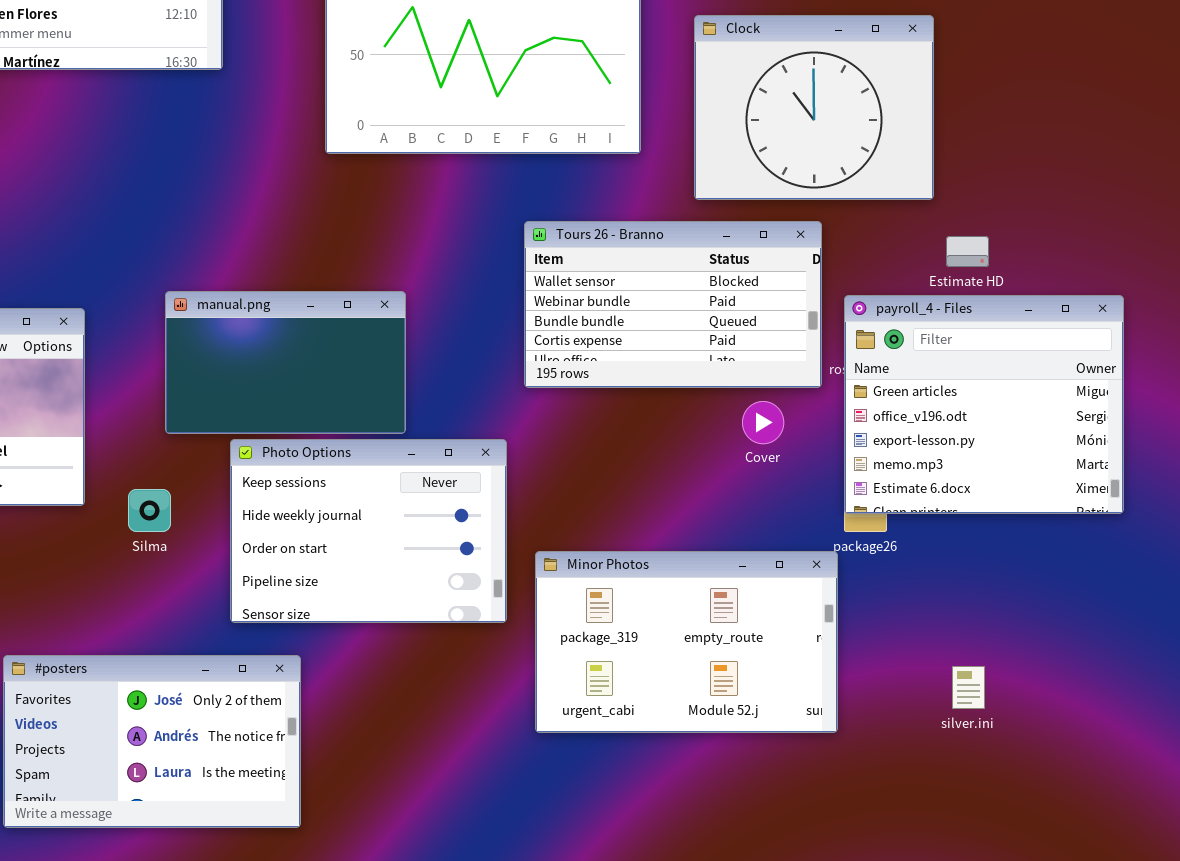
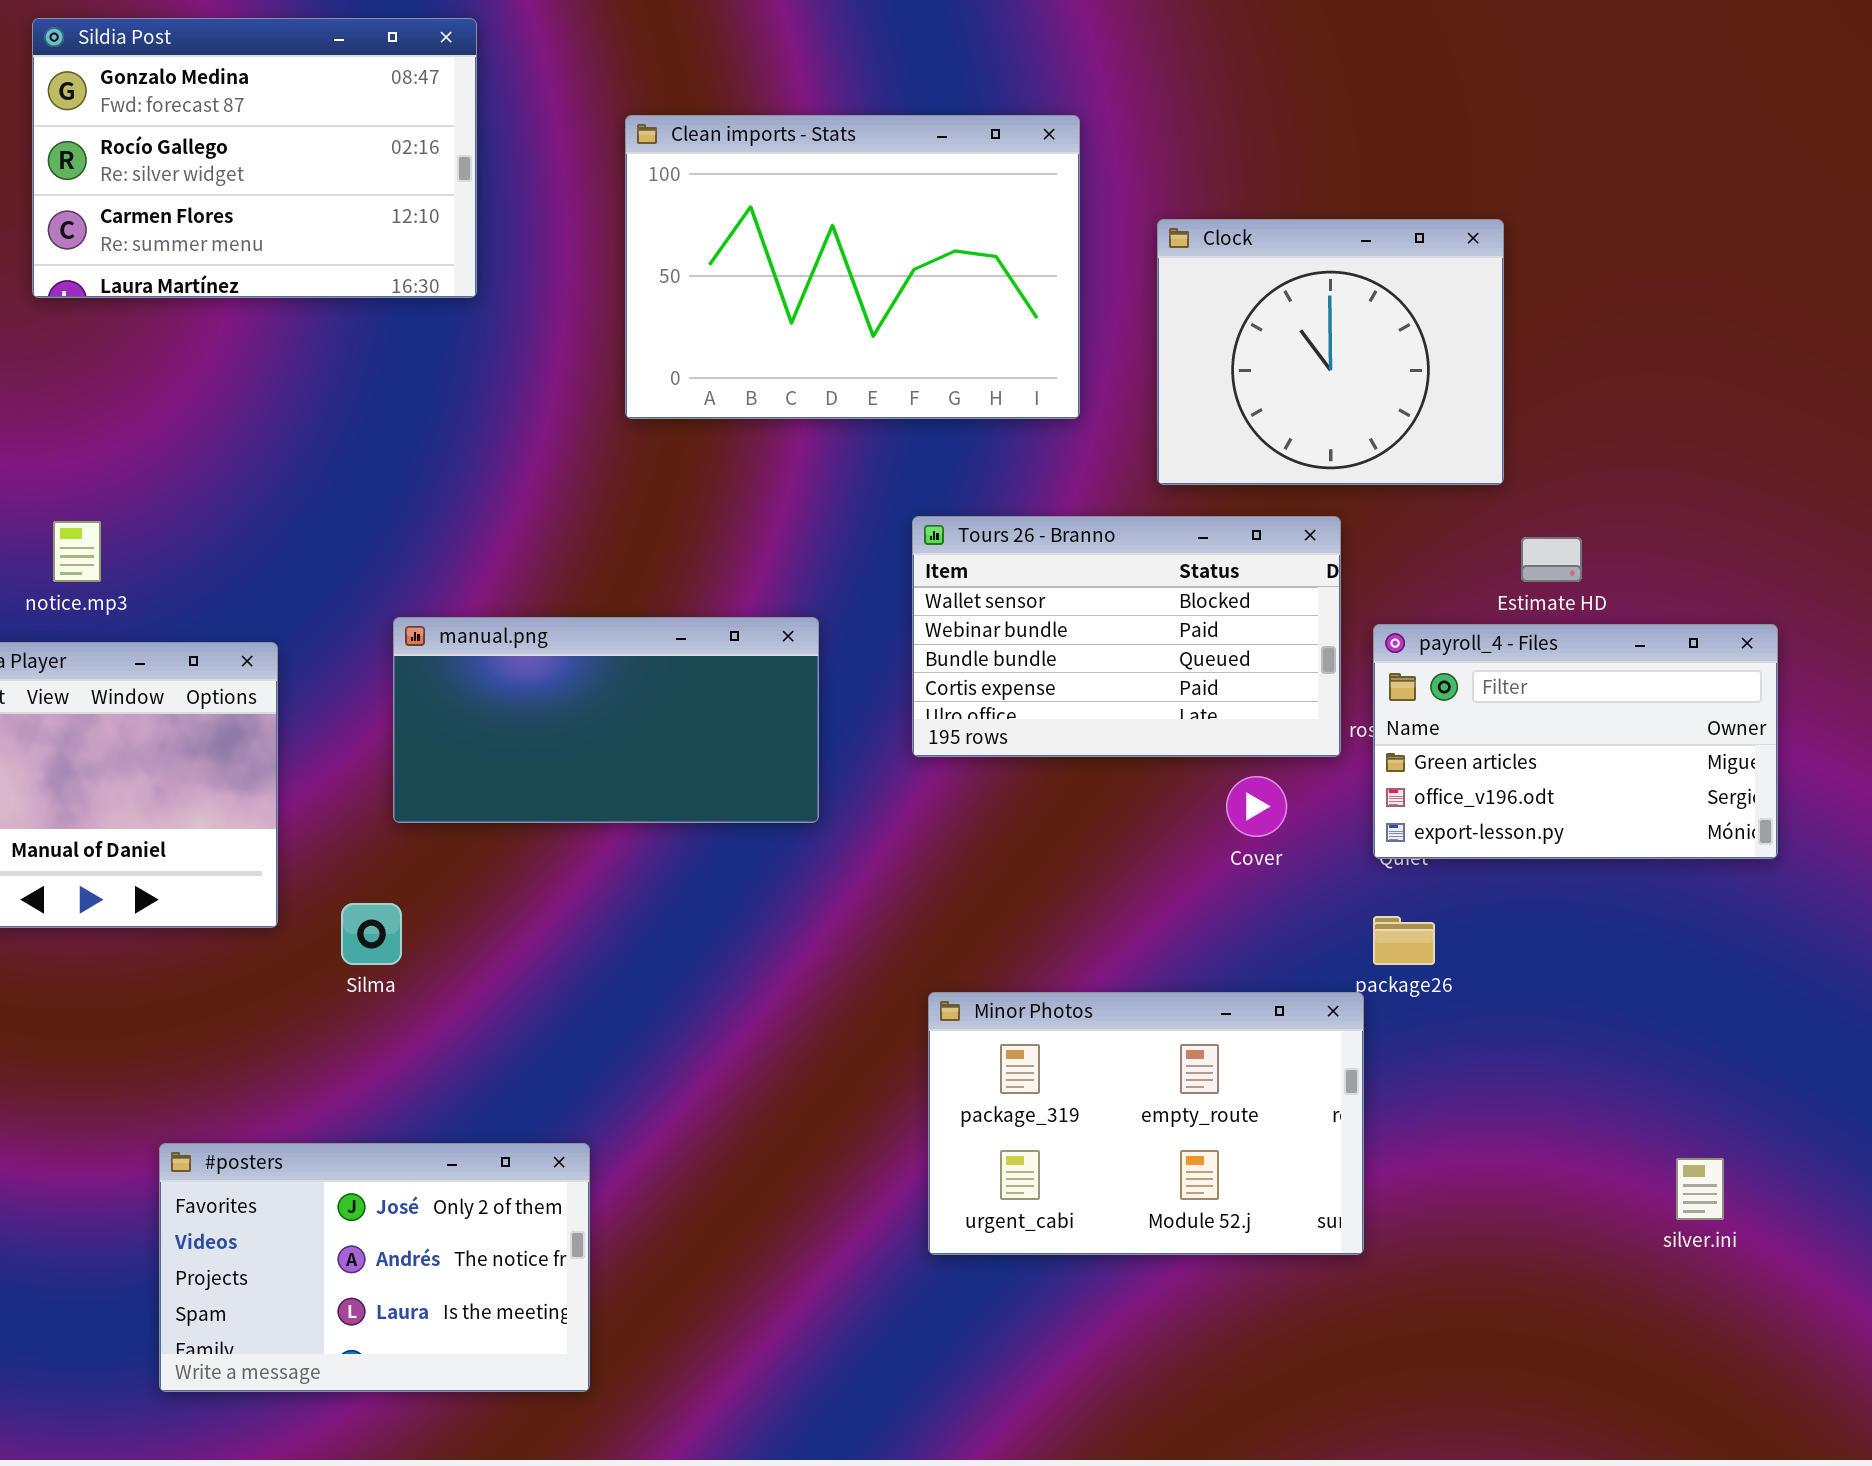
manual.png: [165,291,406,434] -> [393,617,819,823], resized
payroll_4 - Files: [844,295,1124,514] -> [1373,624,1778,859], resized
Photo Options: [230,439,507,623] -> none, closed
silver.ini: [952,666,985,709] -> [1676,1158,1724,1220], moved

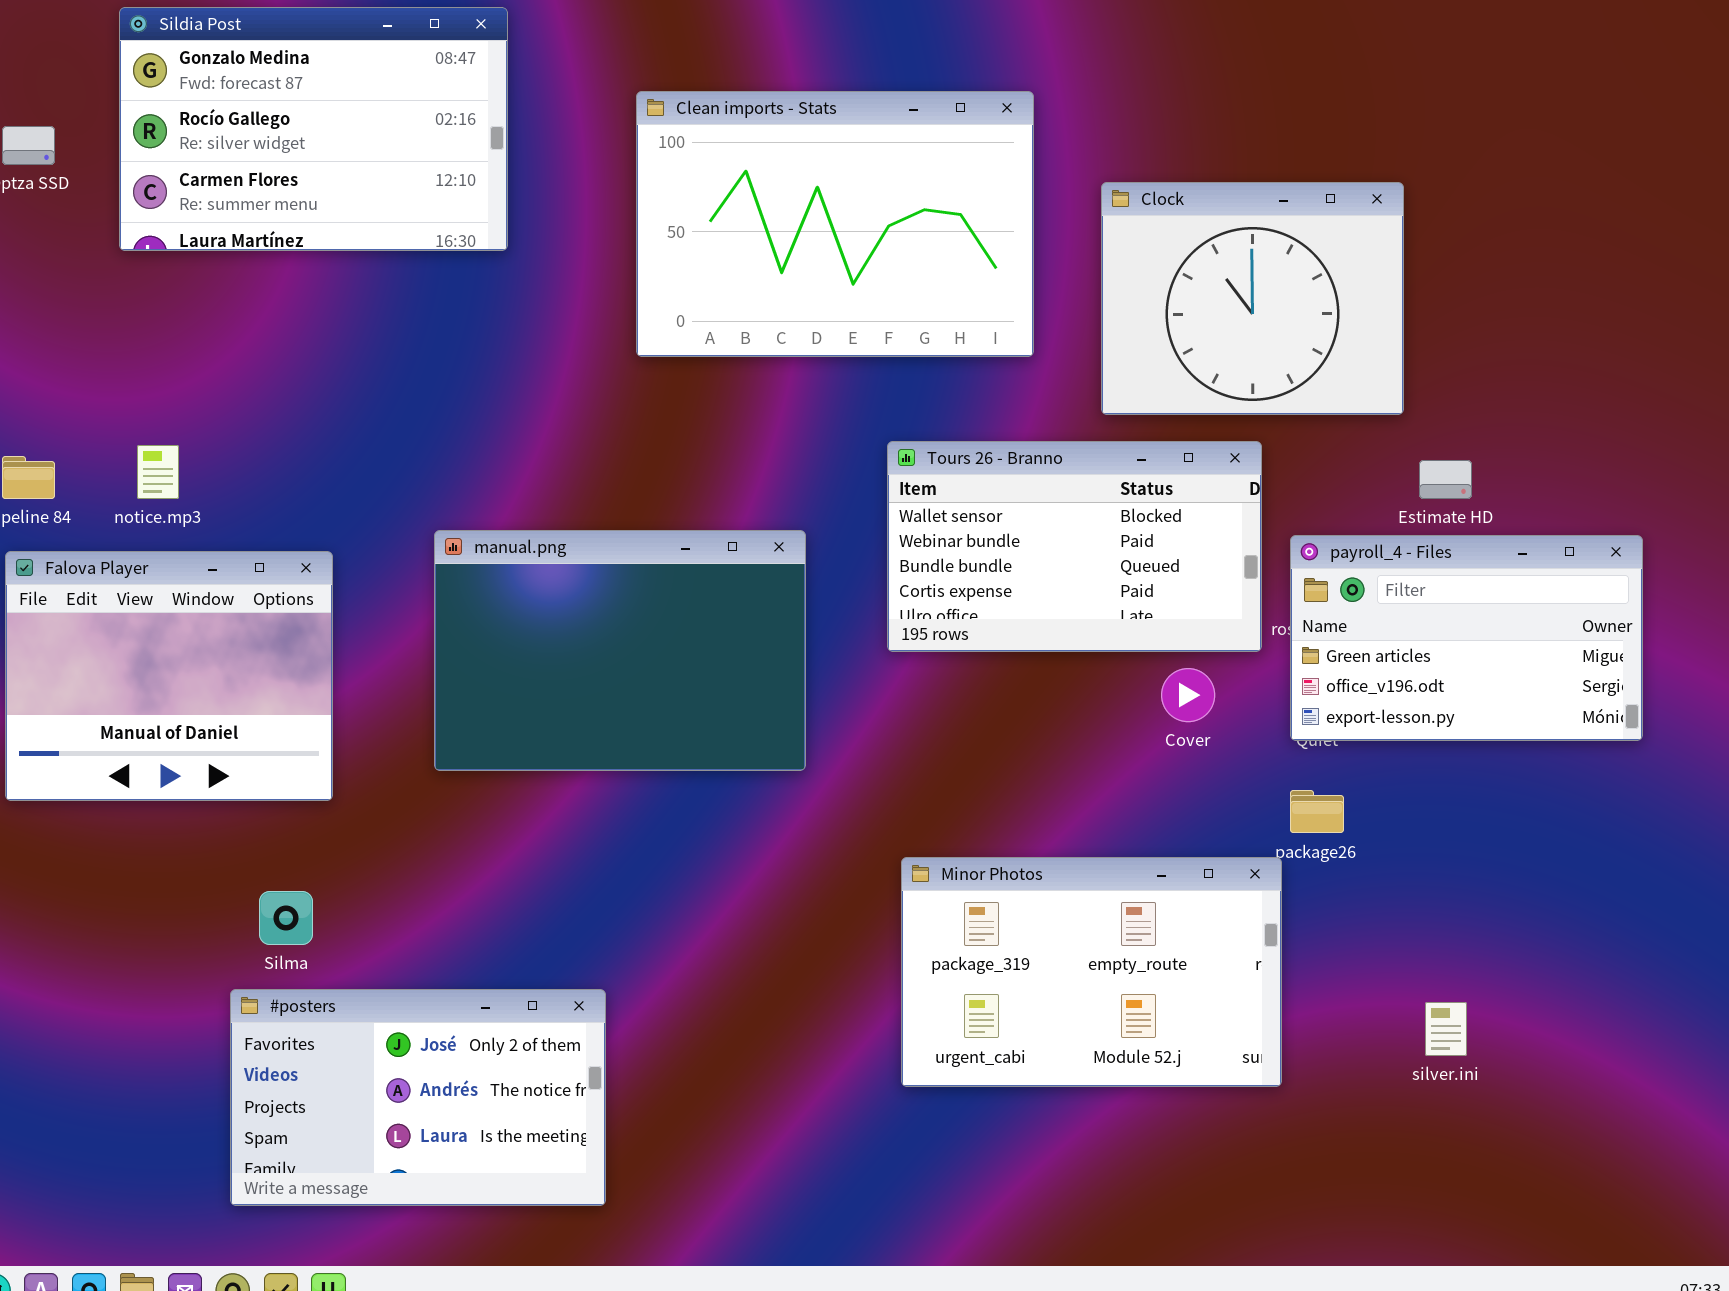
manual.png: [393,617,819,823] -> [434,530,806,771], resized
Silma: [341,903,402,965] -> [259,891,313,945], moved
silver.ini: [1676,1158,1724,1220] -> [1425,1002,1467,1056], moved

